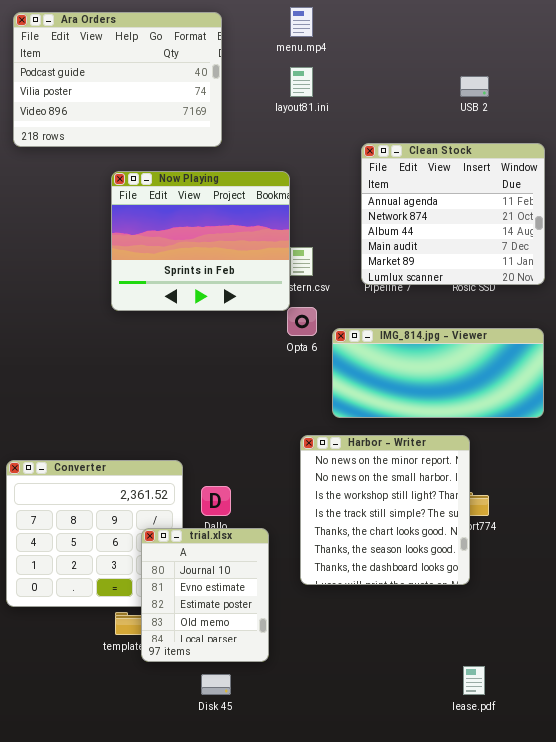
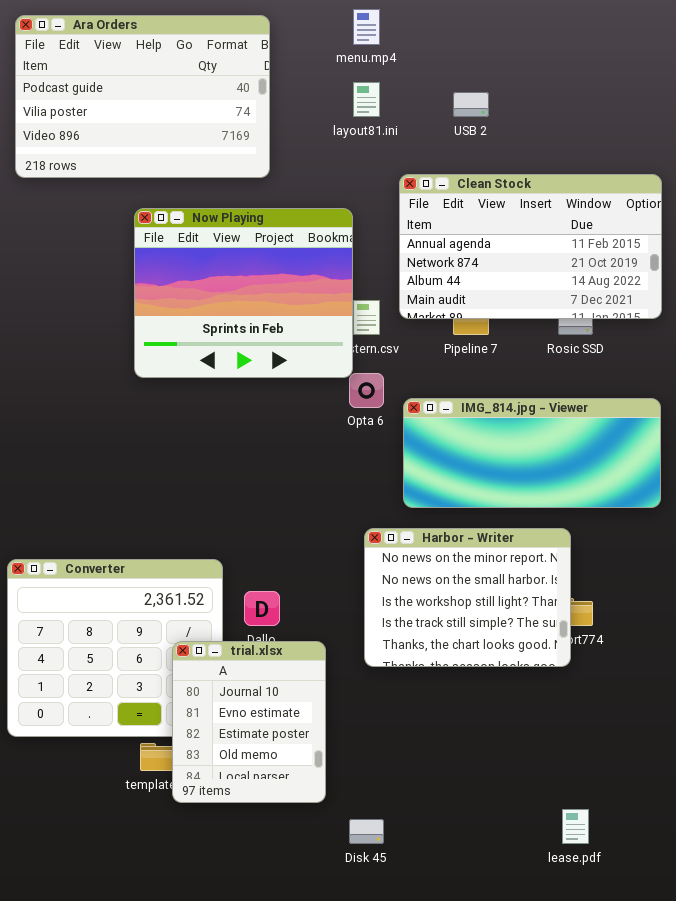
USB 2: [460,76,489,97] -> [453,92,489,117], moved
Clean Stock: [361,143,545,285] -> [399,174,662,319], resized
Harbor - Writer: [300,435,470,585] -> [364,528,571,667], resized
Disk 45: [201,674,231,695] -> [349,819,384,844], moved

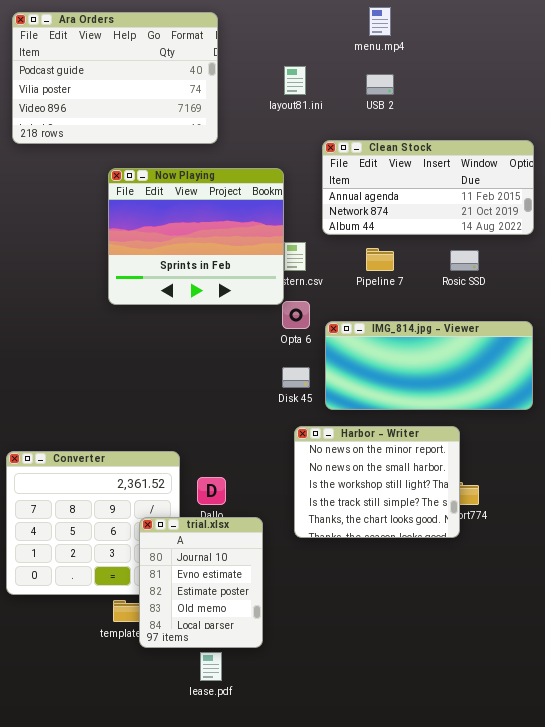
menu.mp4: [353,9,380,45] -> [369,7,391,36], moved
Clean Stock: [399,174,662,319] -> [322,140,534,235], resized
lease.pdf: [562,809,589,844] -> [200,652,222,681], moved
Disk 45: [349,819,384,844] -> [282,367,310,388], moved

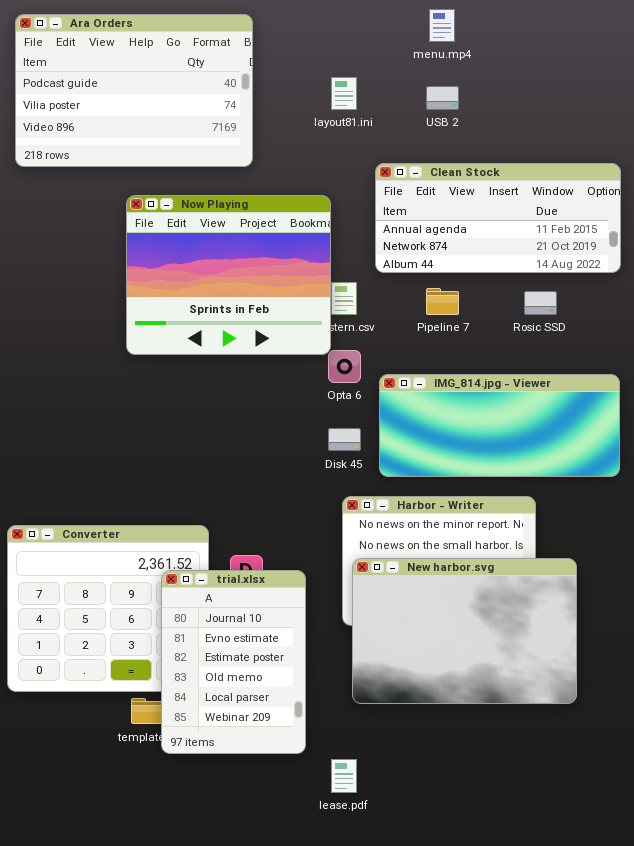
New harbor.svg: none -> [352,558,577,704], opened
trial.xlsx: [139,517,263,648] -> [161,570,306,754], resized
lease.pdf: [200,652,222,681] -> [331,759,357,793], moved

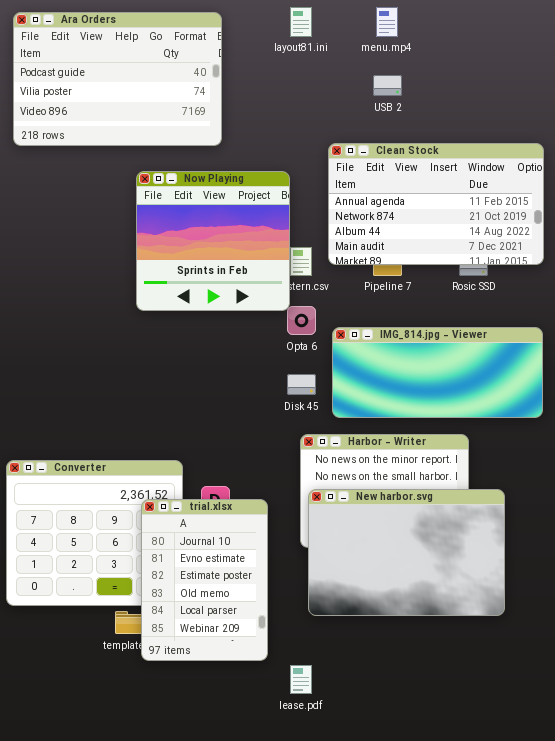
layout81.ini: [331,77,357,110] -> [290,7,312,37], moved
Clean Stock: [375,163,621,273] -> [328,143,544,265], resized
Now Playing: [126,195,331,355] -> [136,171,290,311], resized

